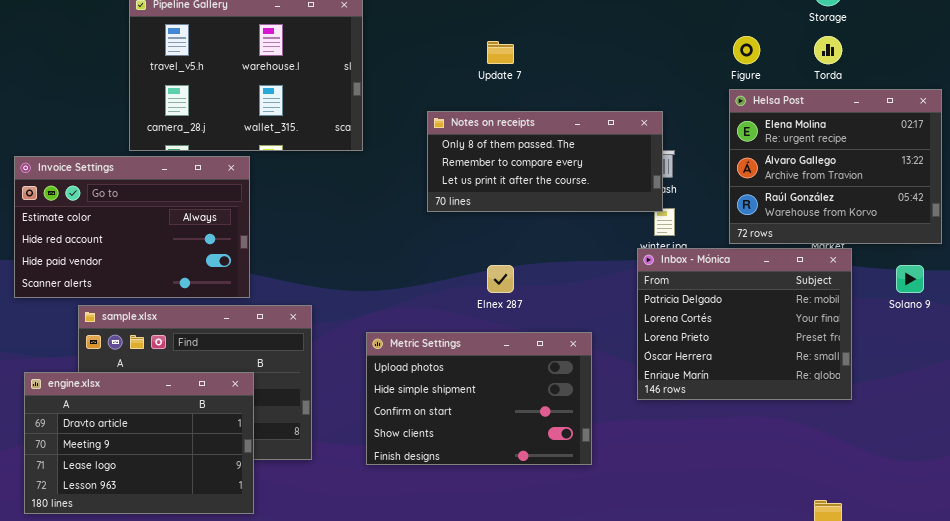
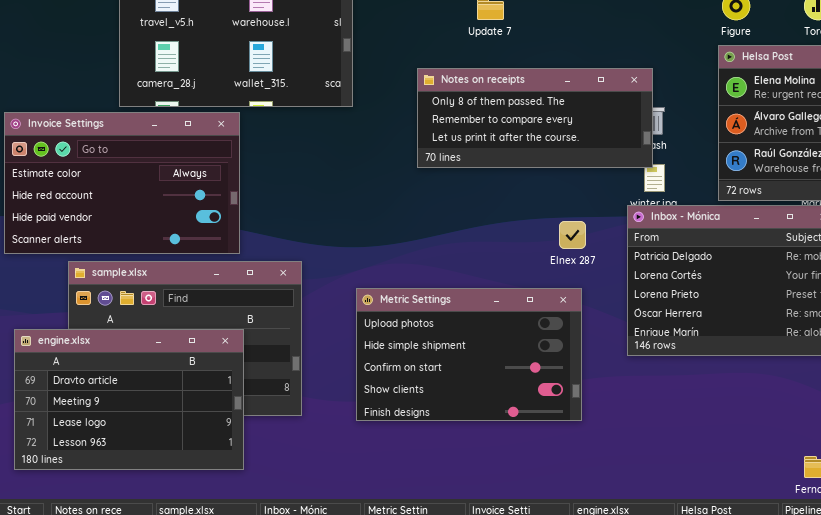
Elnex 287: [487,265,514,293] -> [559,221,586,249], moved

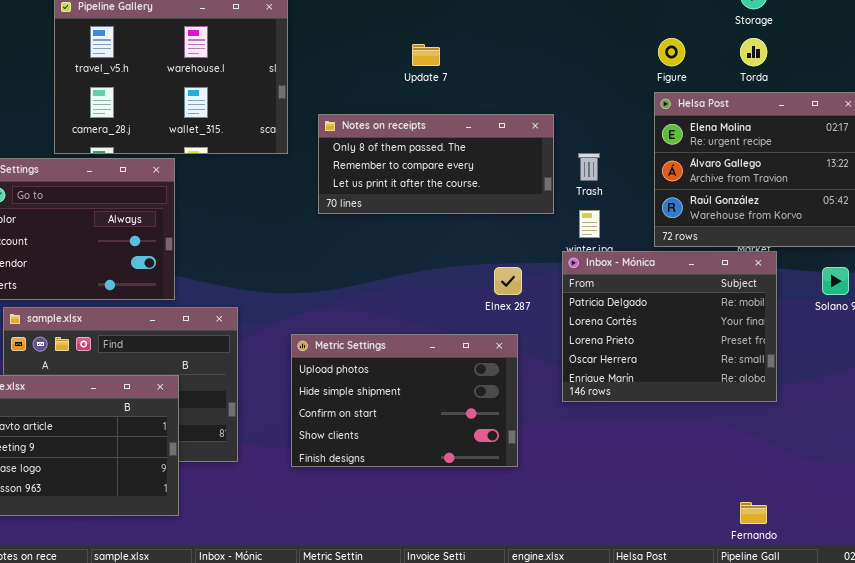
Notes on receipts: [417,68,653,168] -> [318,114,554,214], moved

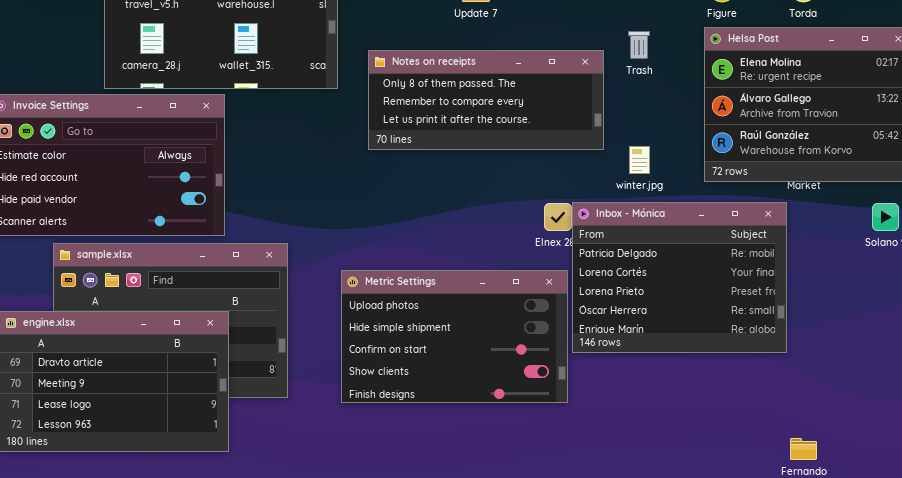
Trash: [578,153,600,181] -> [628,31,650,59], moved
Inbox - Mónica: [562,251,777,402] -> [572,202,787,353], moved

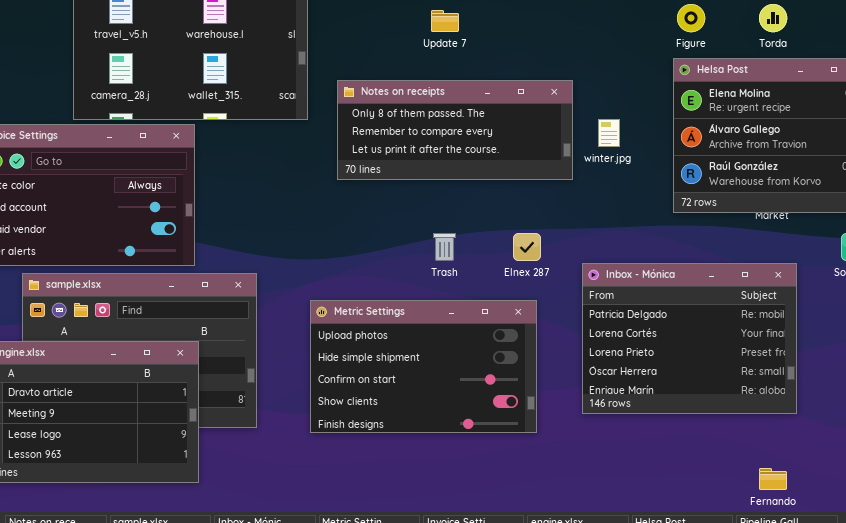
Trash: [628,31,650,59] -> [433,233,456,261], moved
winter.jpg: [629,146,650,174] -> [598,119,620,147], moved
Inbox - Mónica: [572,202,787,353] -> [582,263,797,414], moved

